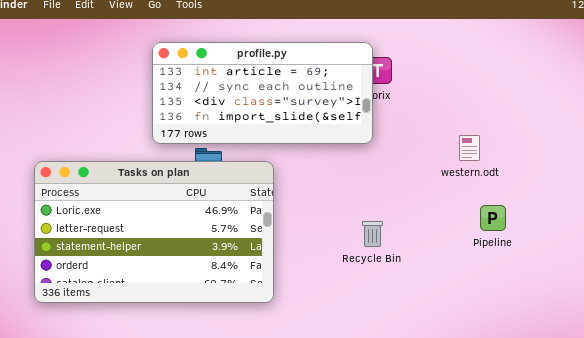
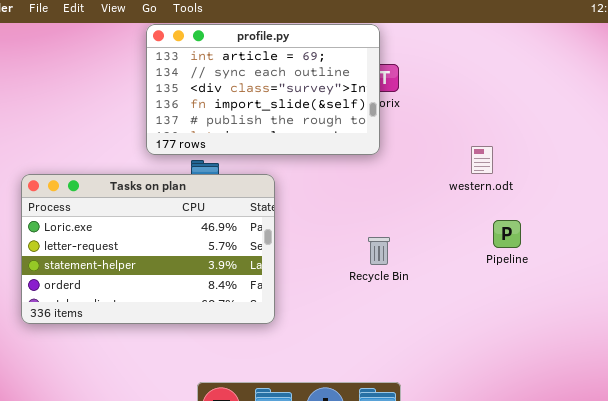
profile.py: [152,42,373,144] -> [146,24,380,155], resized

